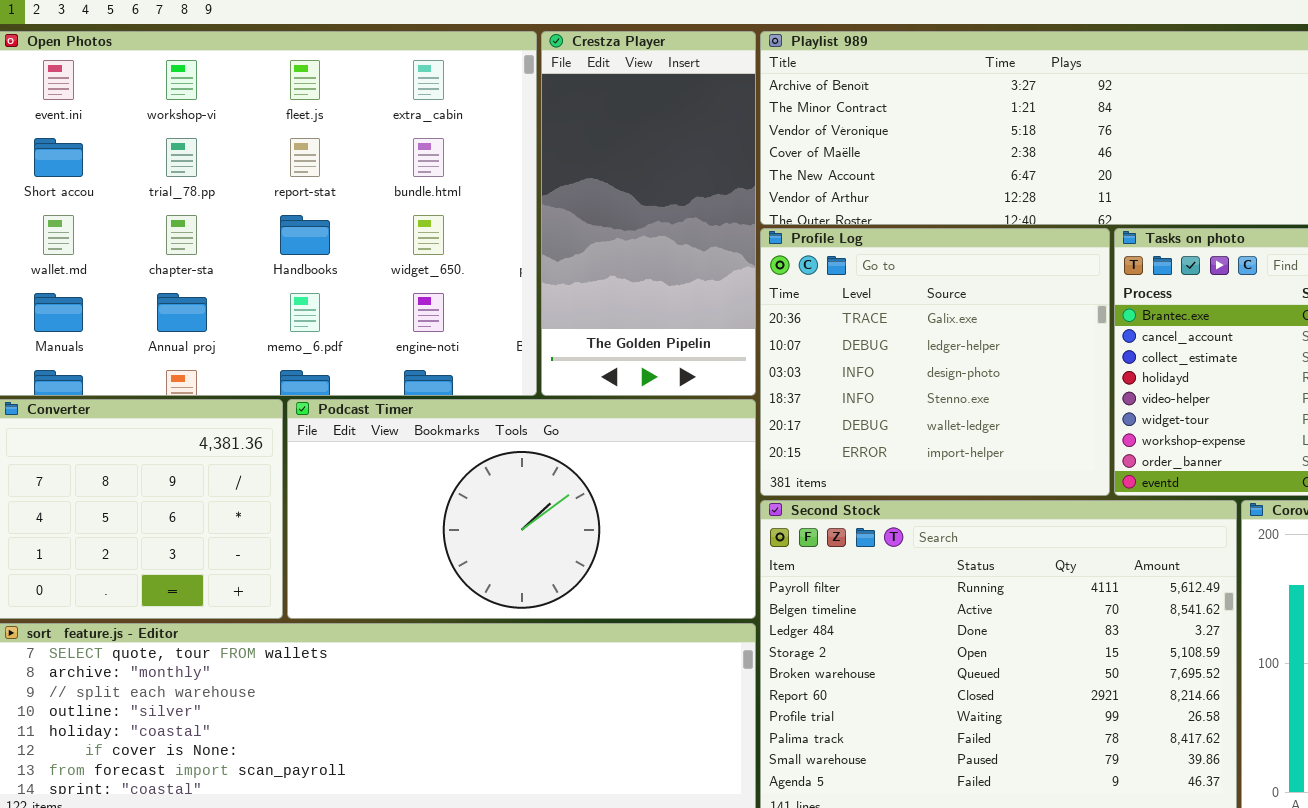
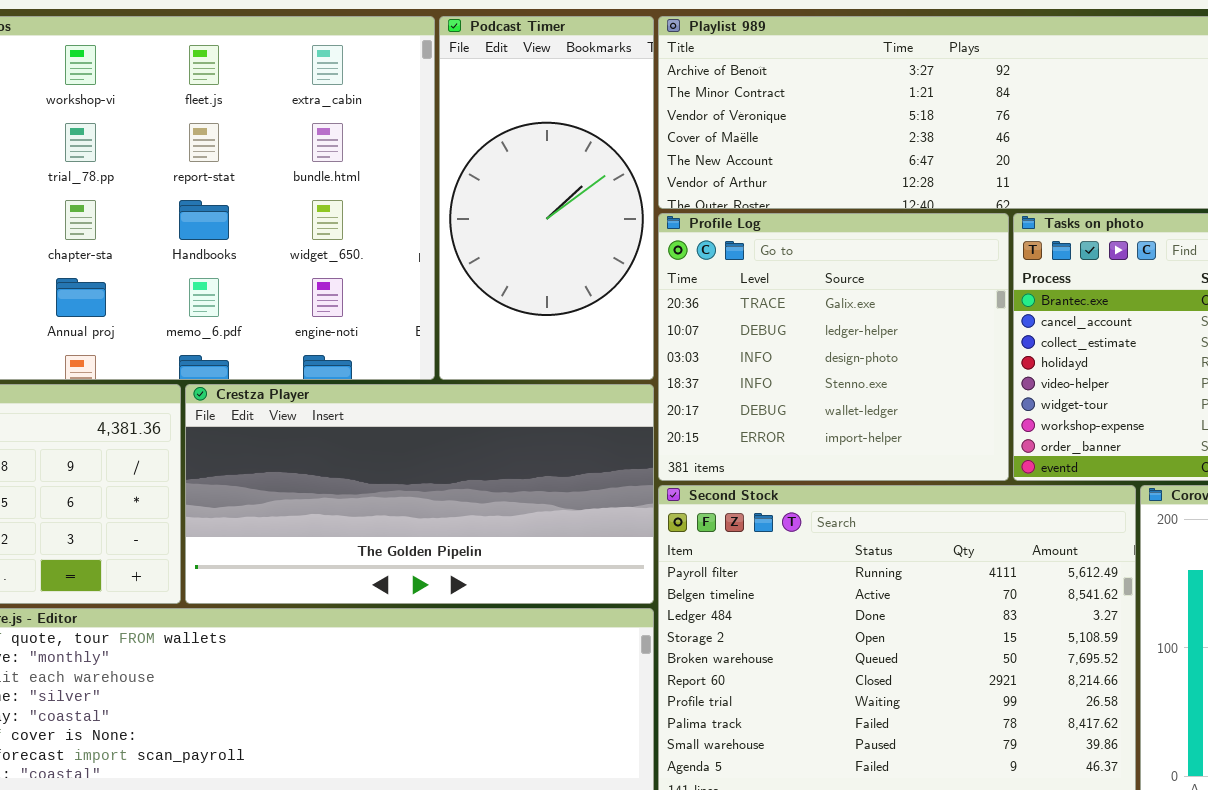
Crestza Player: [541,31,756,396] -> [185,384,654,604], moved, resized
Podcast Timer: [287,399,756,619] -> [439,16,654,380], moved, resized

